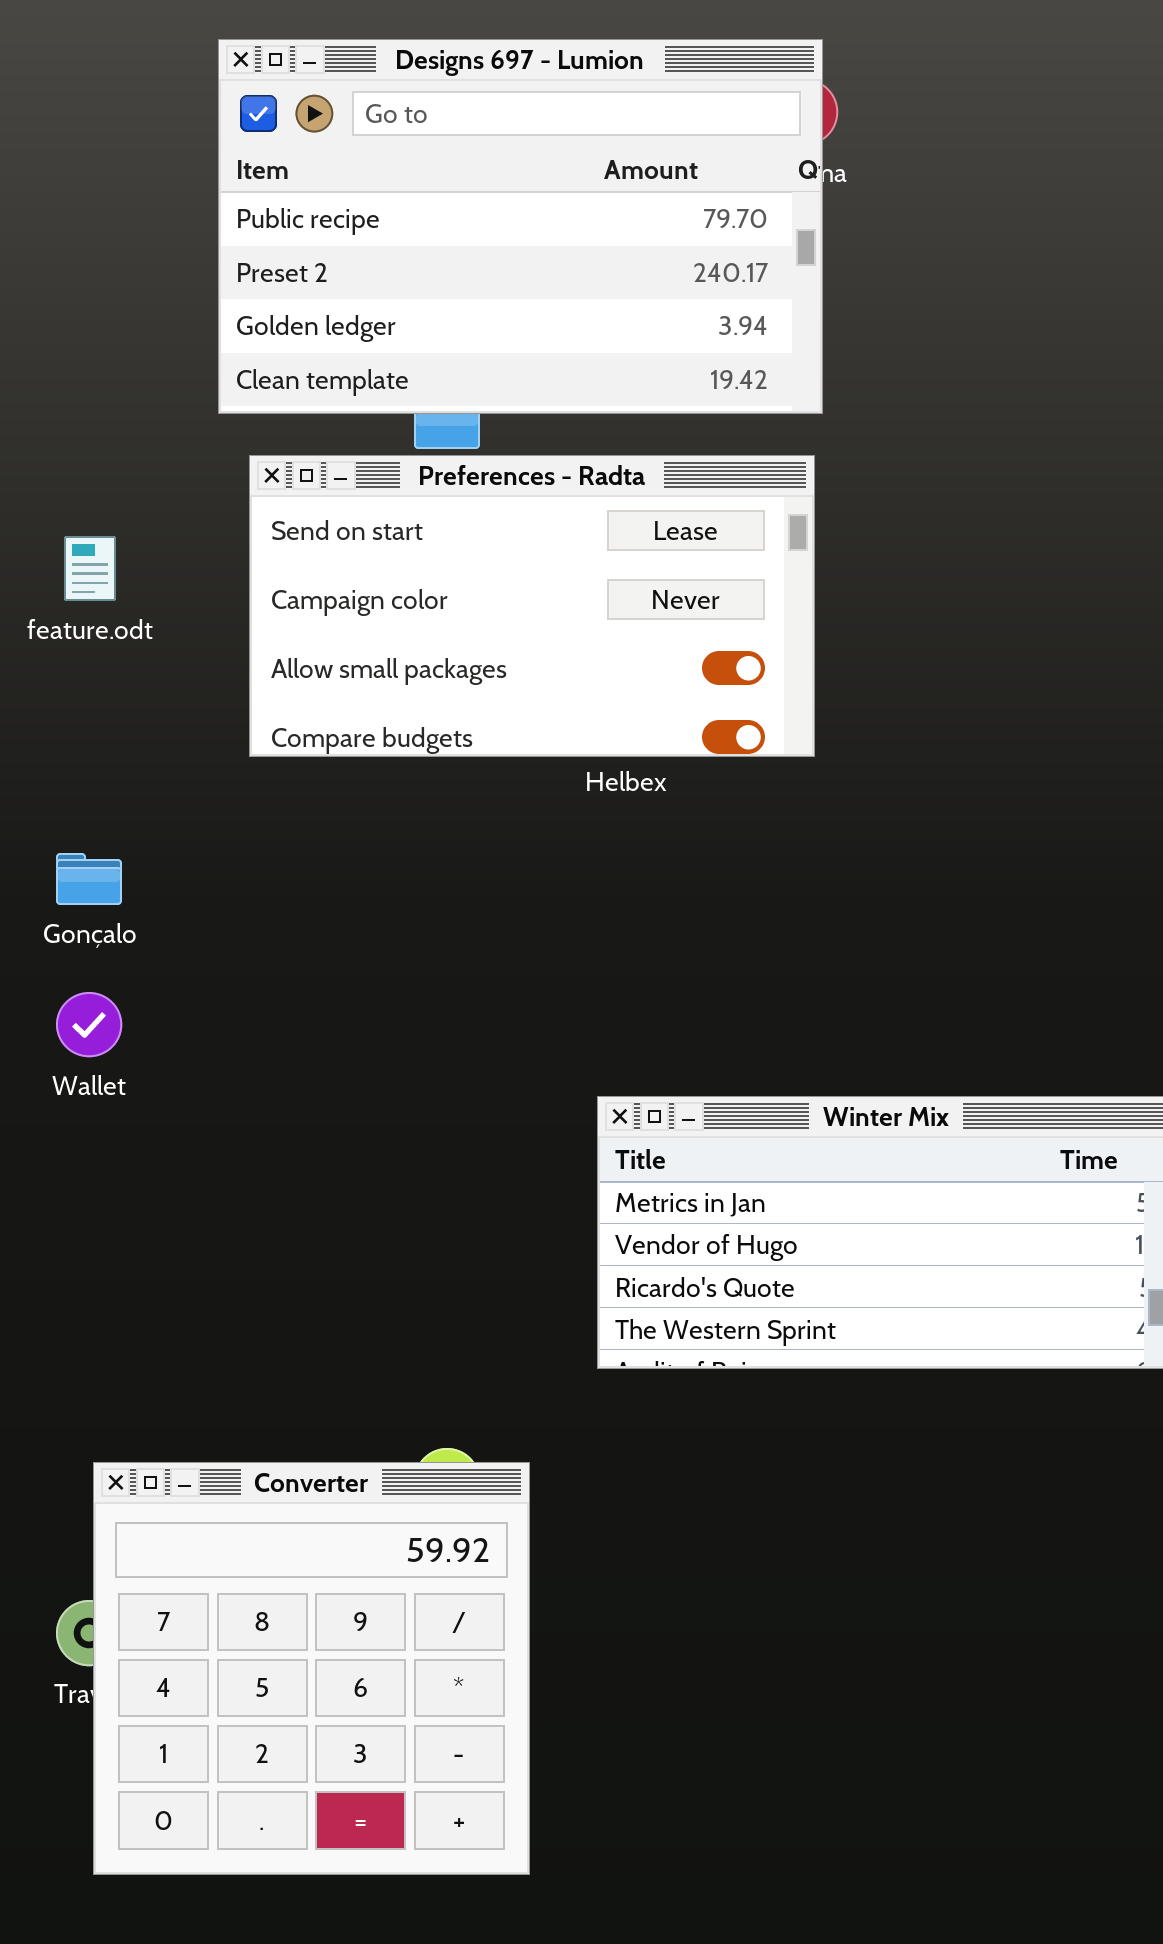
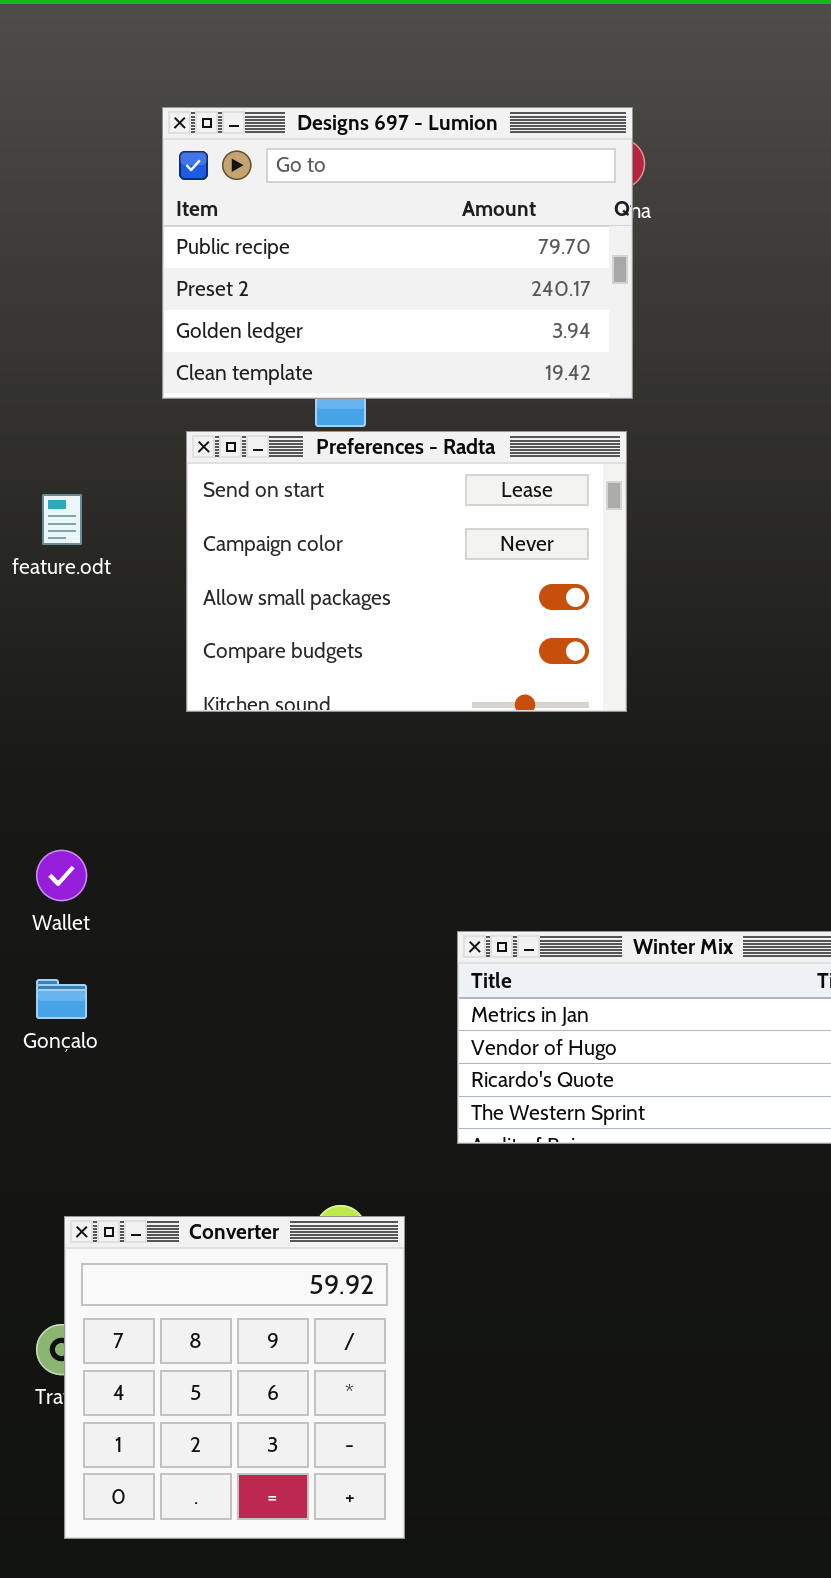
Preferences - Radta: [249,455,815,757] -> [186,431,627,712], resized
Gonçalo: [56,853,122,905] -> [36,979,87,1019], moved

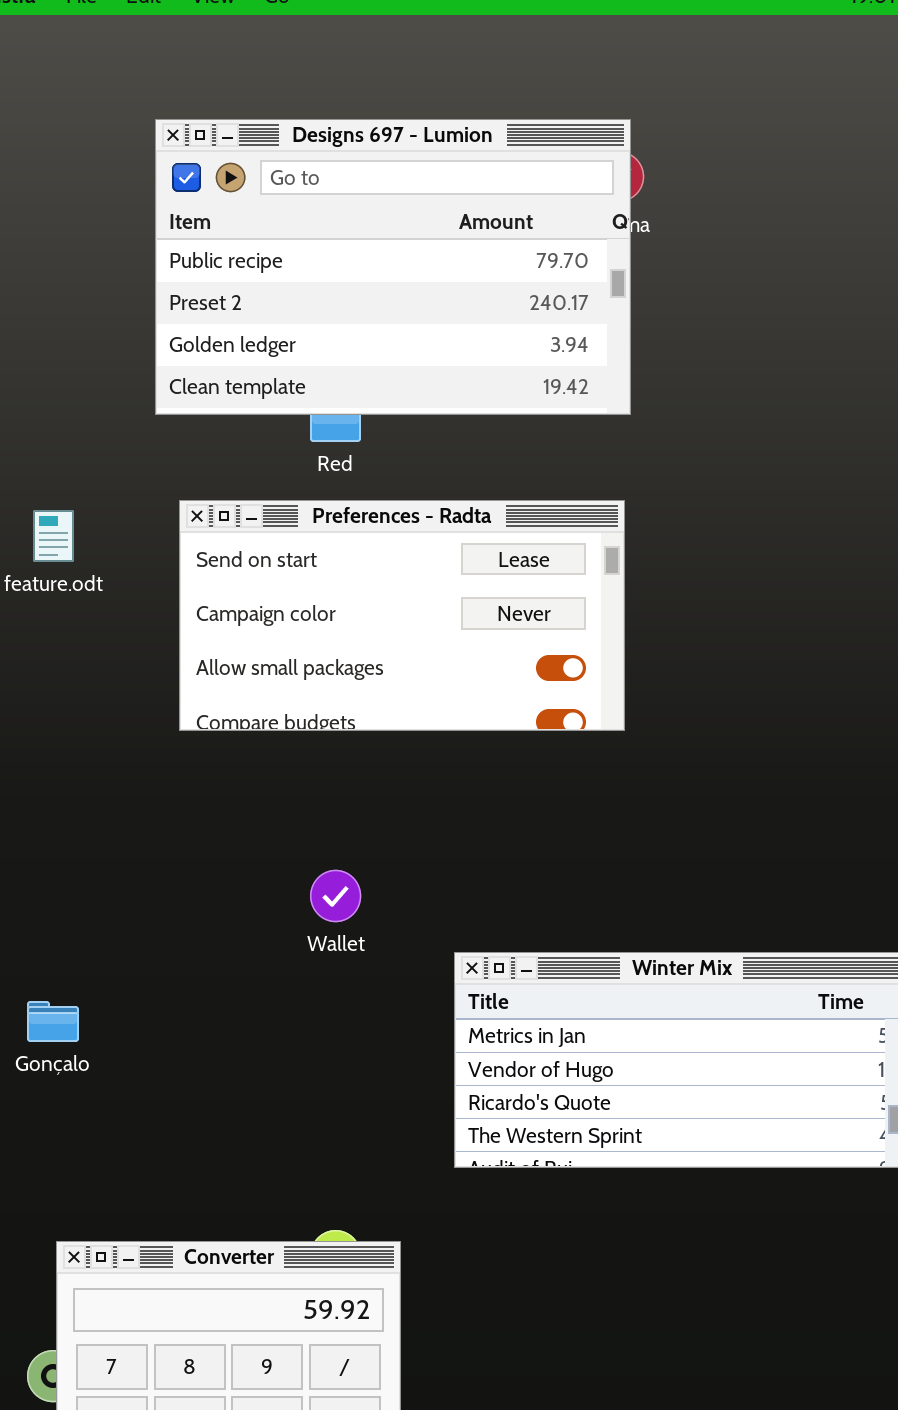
Preferences - Radta: [186,431,627,712] -> [179,500,625,731], resized
Wallet: [36,850,87,901] -> [310,870,361,922], moved

